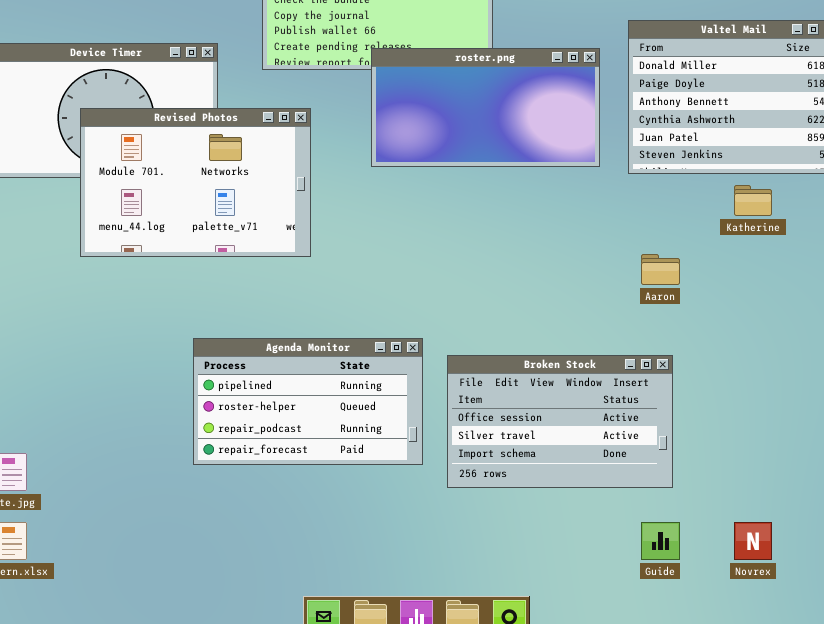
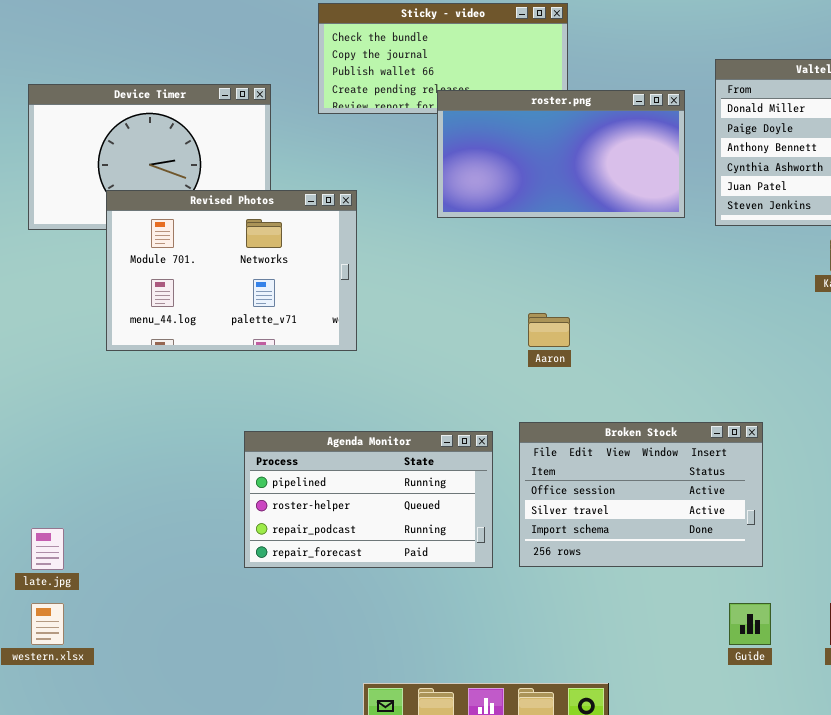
Revised Photos: [80,108,311,257] -> [106,190,357,351], moved
Aaron: [641,254,680,285] -> [528,313,570,347], moved
Agenda Monitor: [193,338,423,465] -> [244,431,493,568], moved

